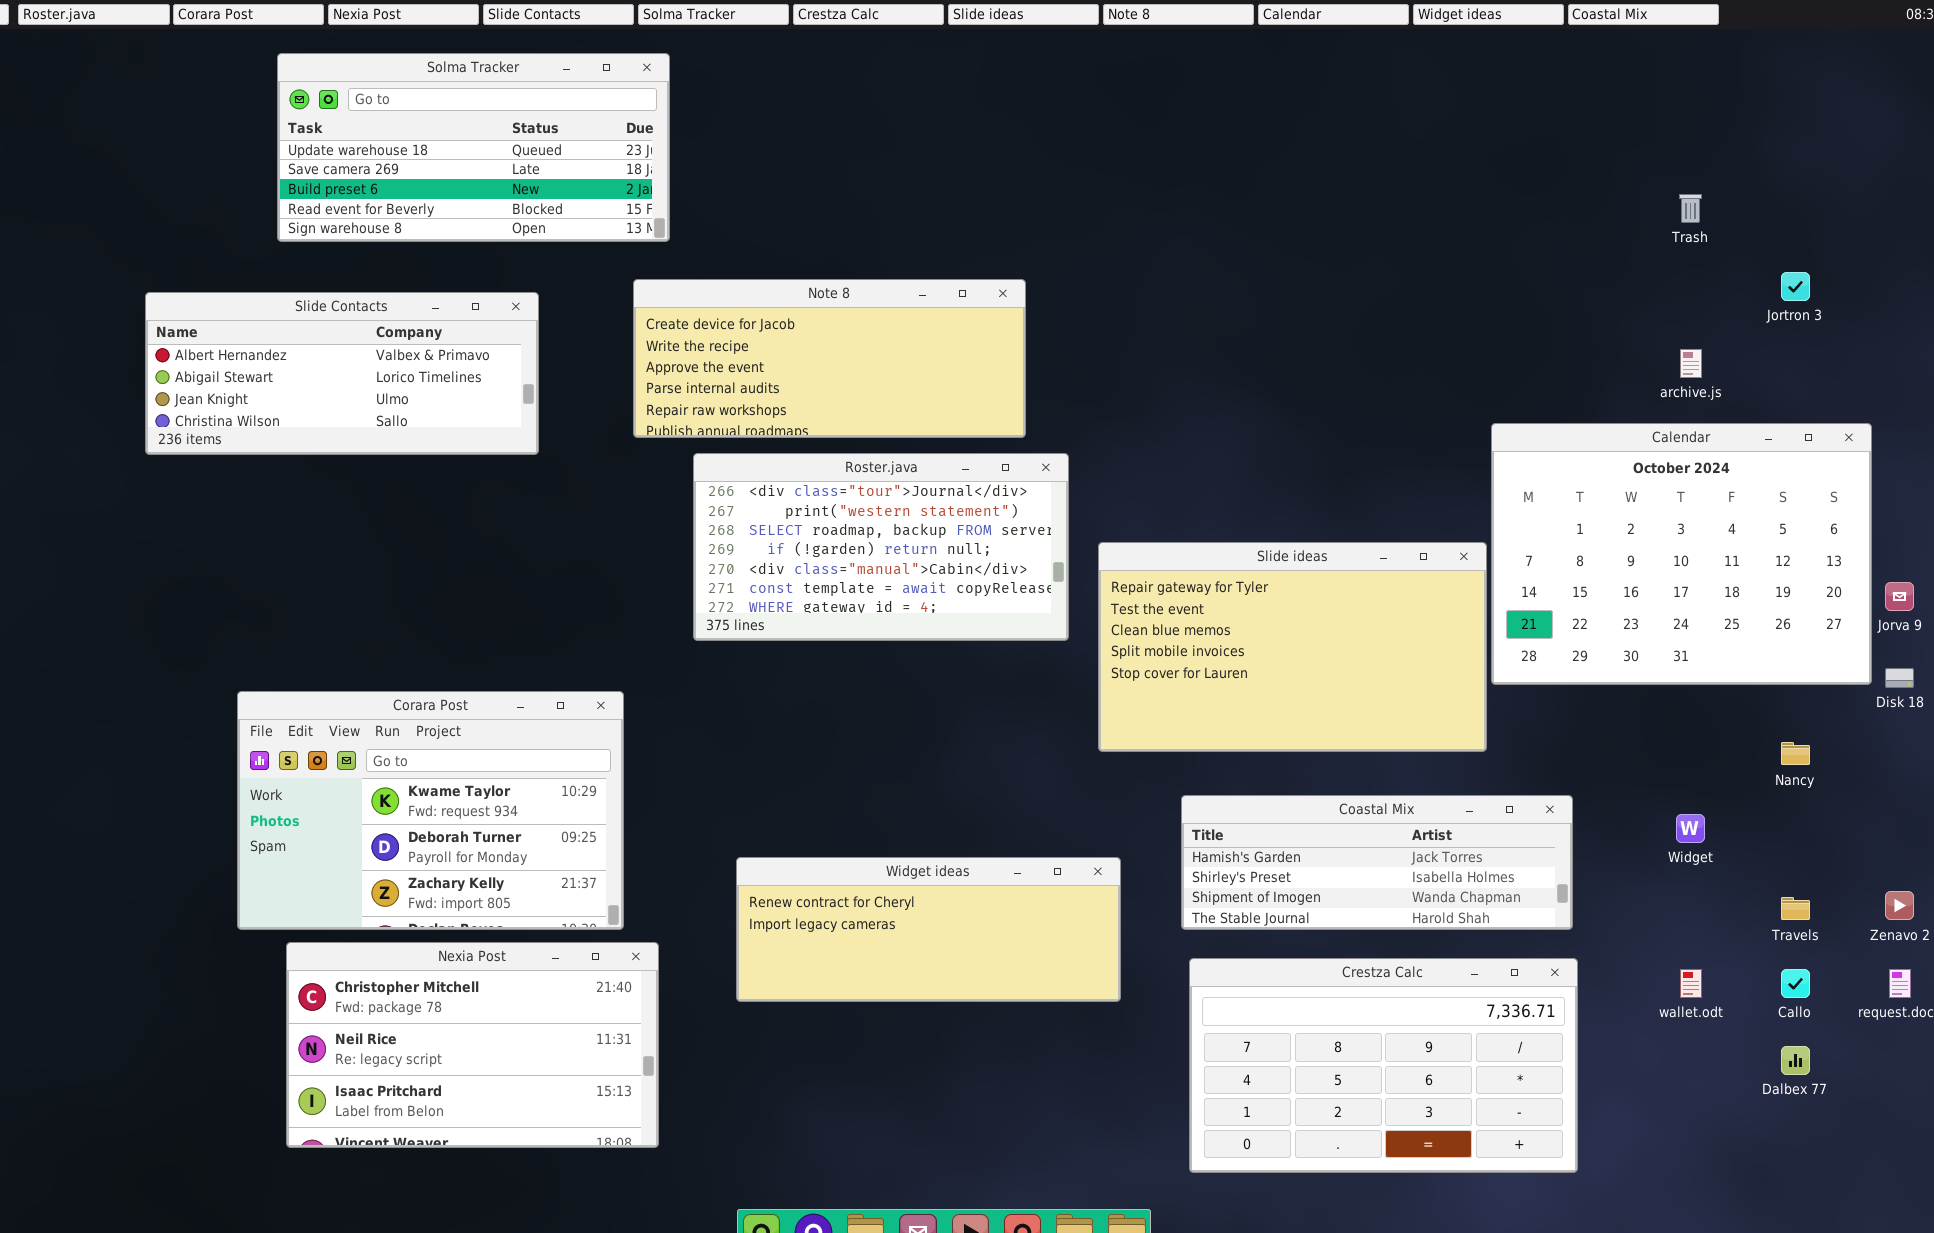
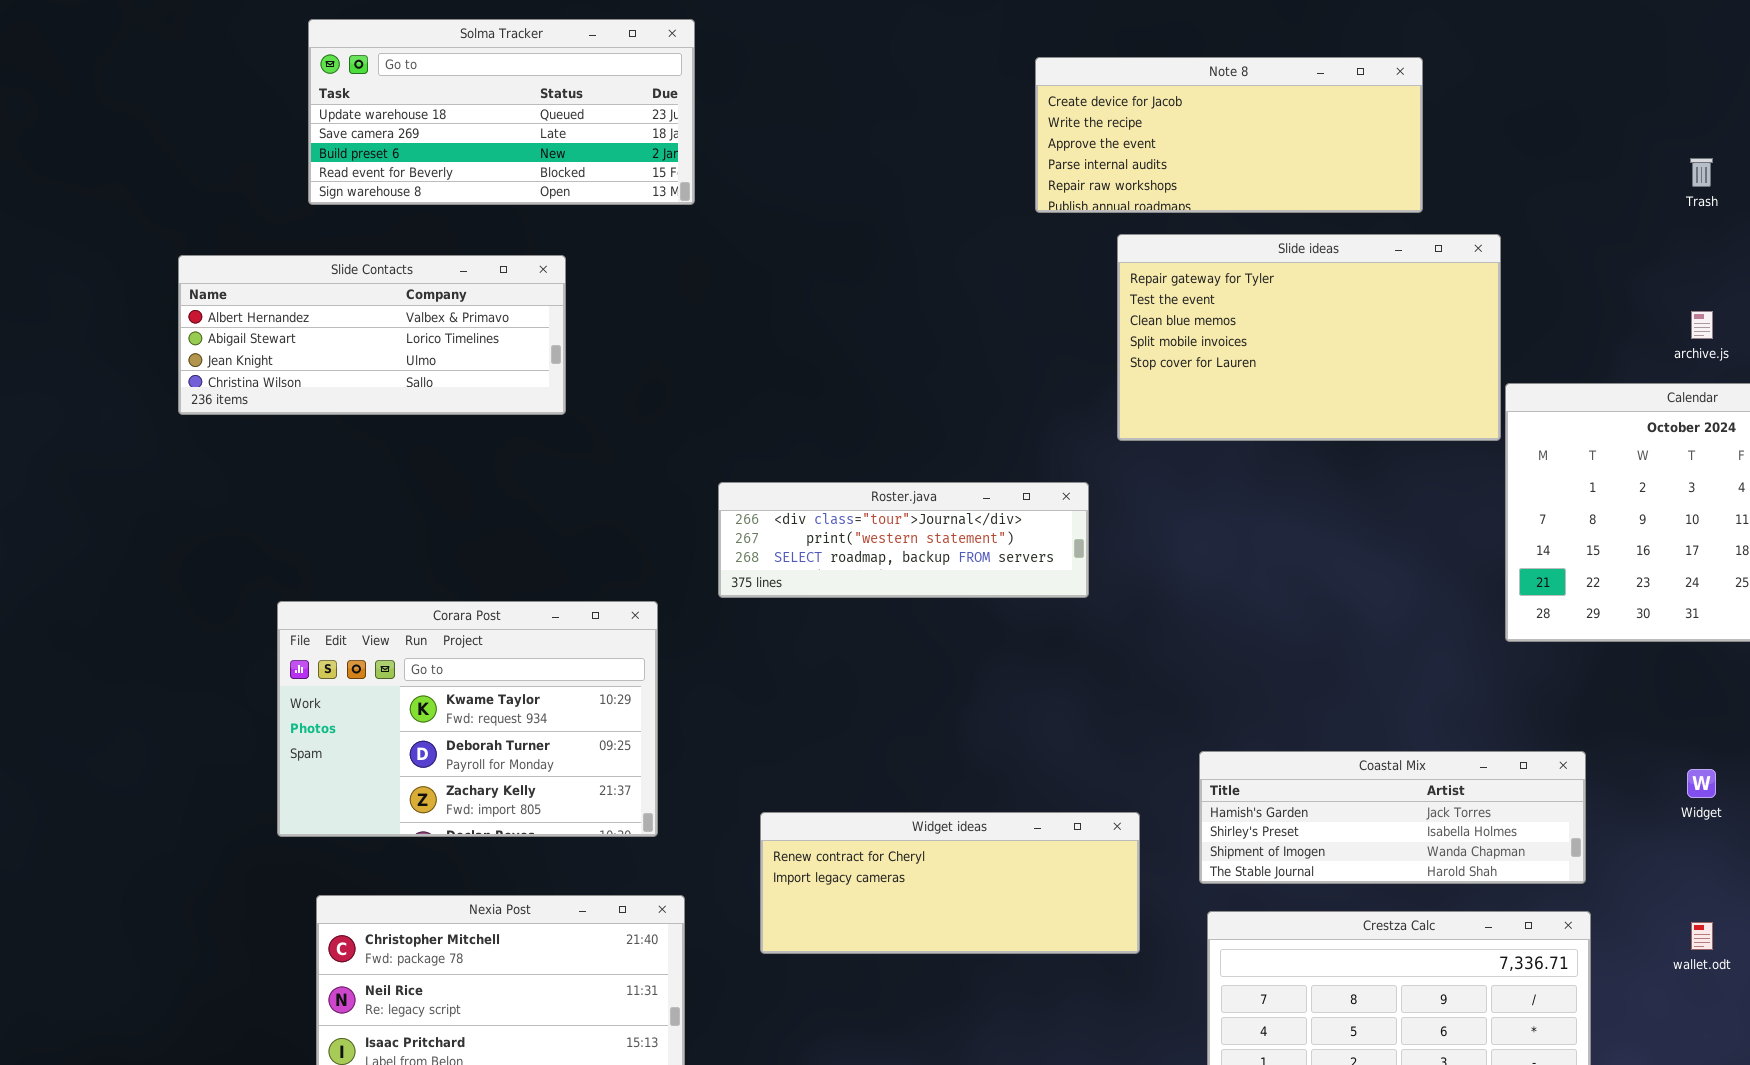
Note 8: [633,279,1026,438] -> [1035,57,1423,213], moved
Roster.java: [693,453,1069,641] -> [718,482,1089,598], resized
Slide ideas: [1098,542,1487,752] -> [1117,234,1501,441], moved
Corara Post: [237,691,624,930] -> [277,601,658,837], moved

